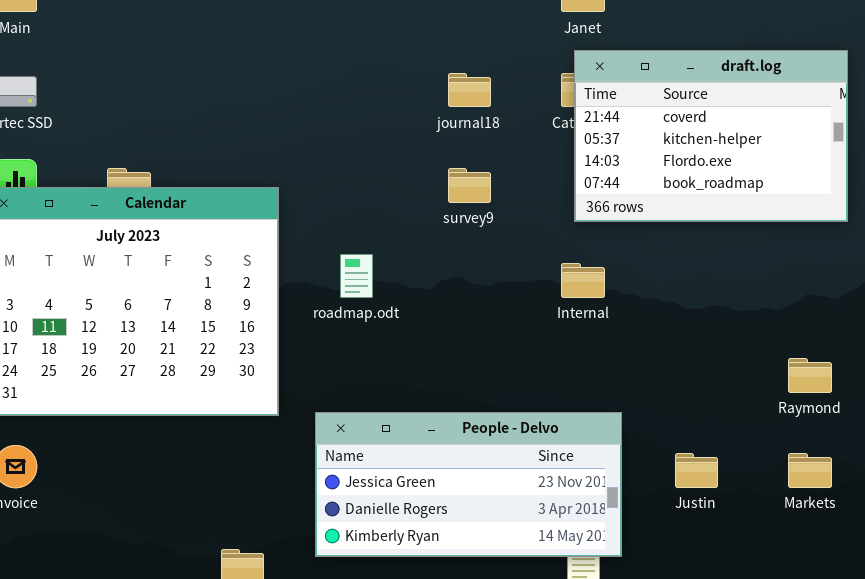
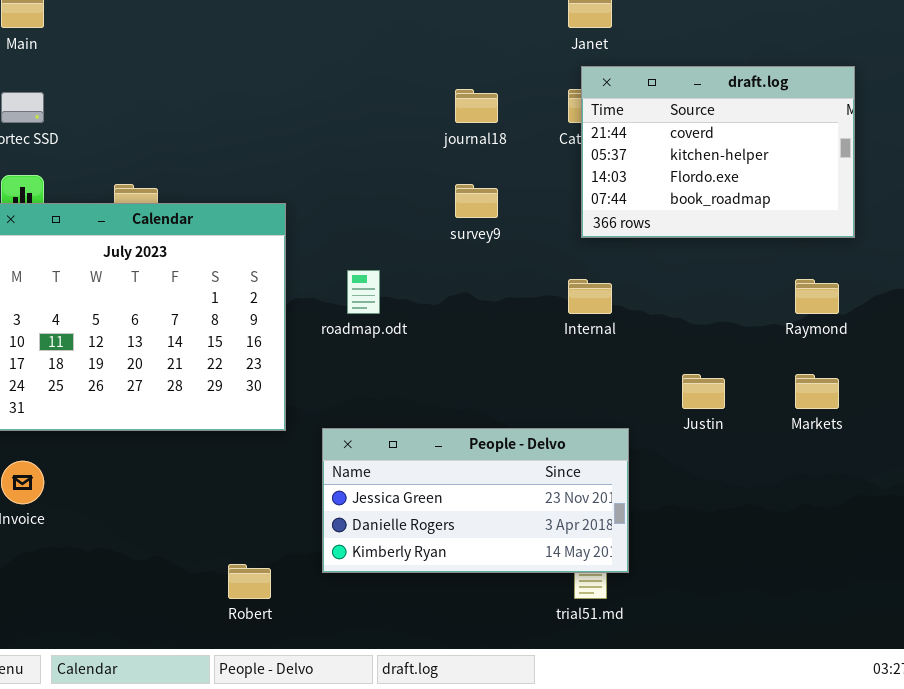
Raymond: [788,358,832,393] -> [795,279,839,314], moved
Justin: [675,453,718,488] -> [682,374,725,409], moved
Markets: [788,453,832,488] -> [795,374,839,409], moved

